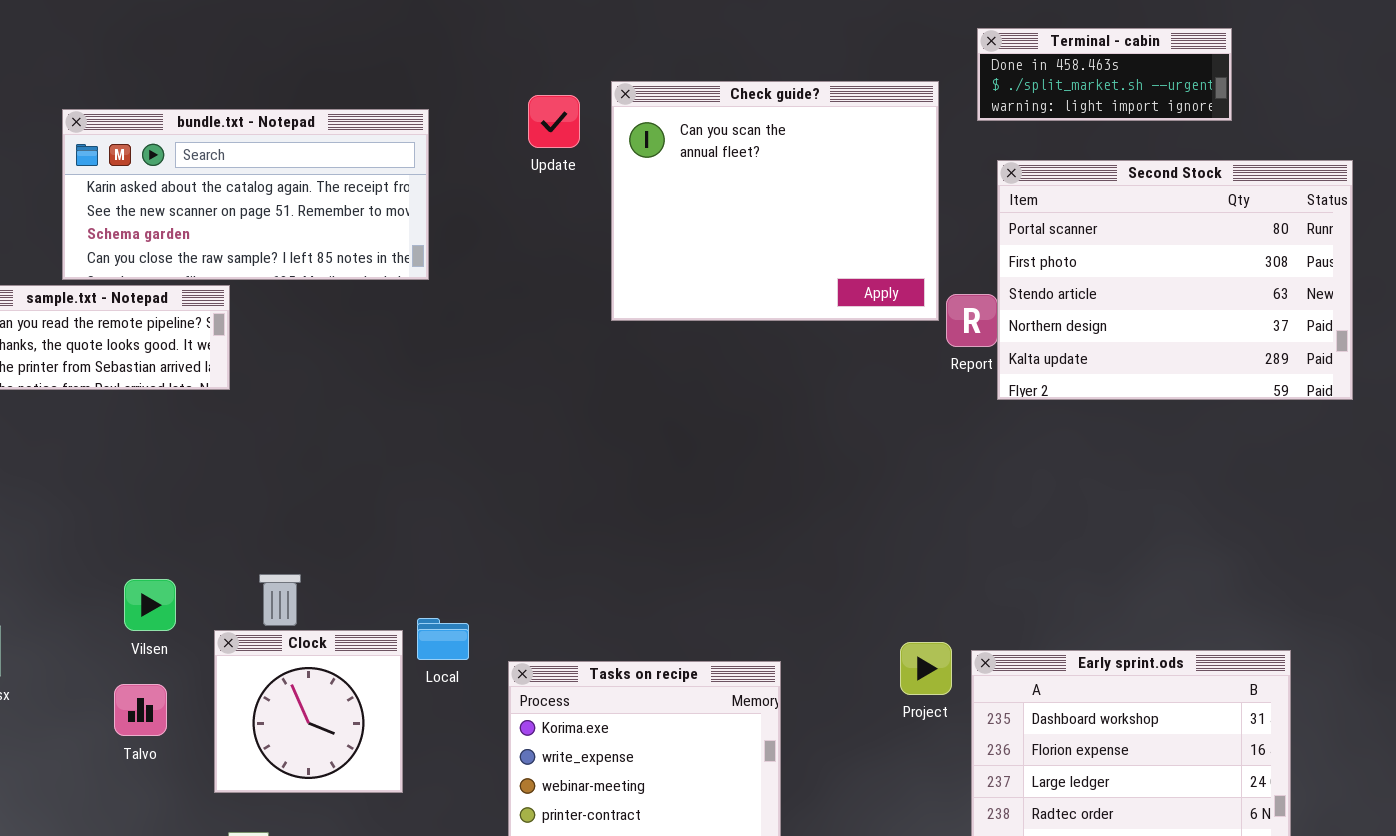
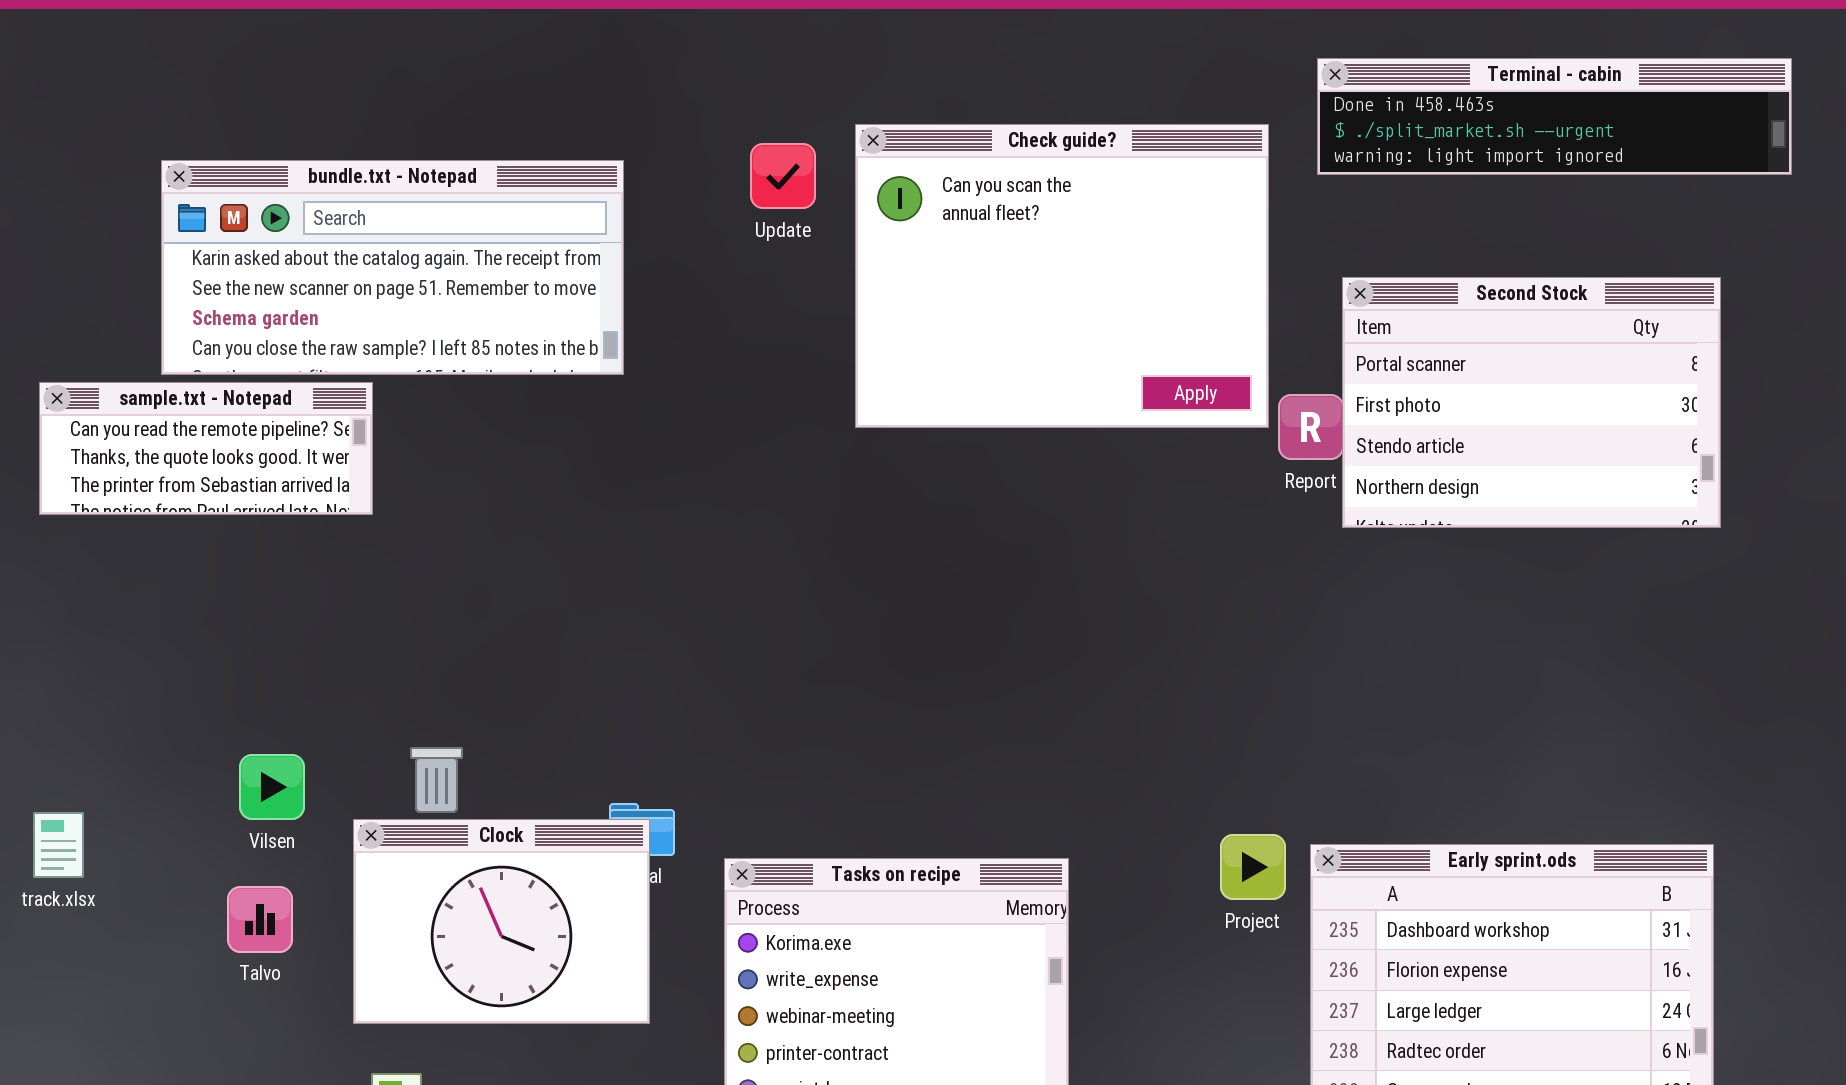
Terminal - cabin: [977,28,1232,121] -> [1317,58,1792,175], resized
Second Stock: [997,160,1353,400] -> [1342,277,1721,528], resized
Clock: [214,630,403,793] -> [353,819,650,1024], resized

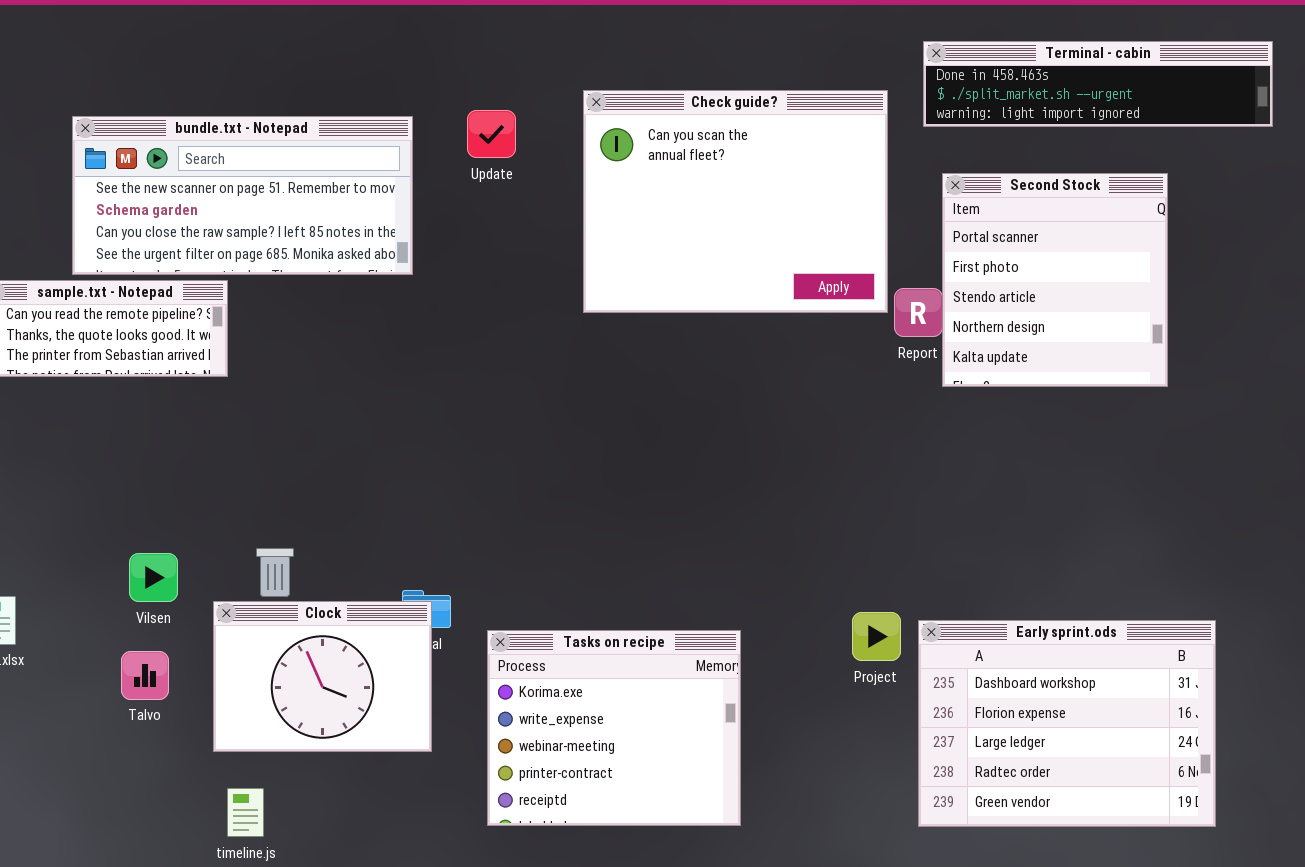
Update: [750,143,816,209] -> [467,110,516,158], moved
bundle.txt - Notepad: [161,160,624,375] -> [72,116,413,275], scrolled down 1 row
Second Stock: [1342,277,1721,528] -> [942,173,1168,387], resized

